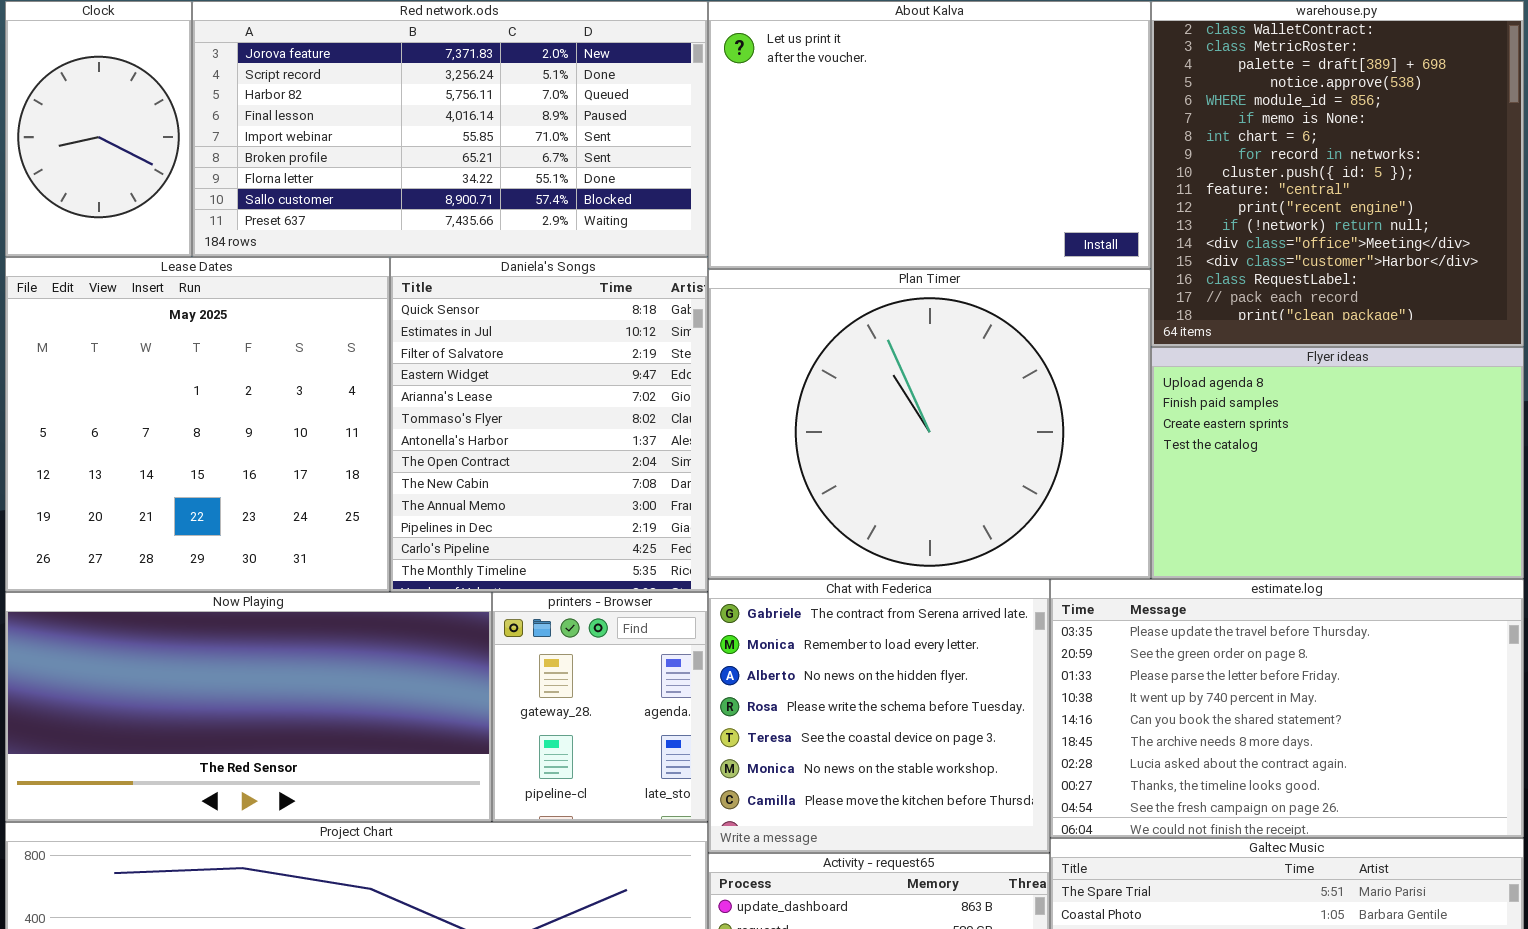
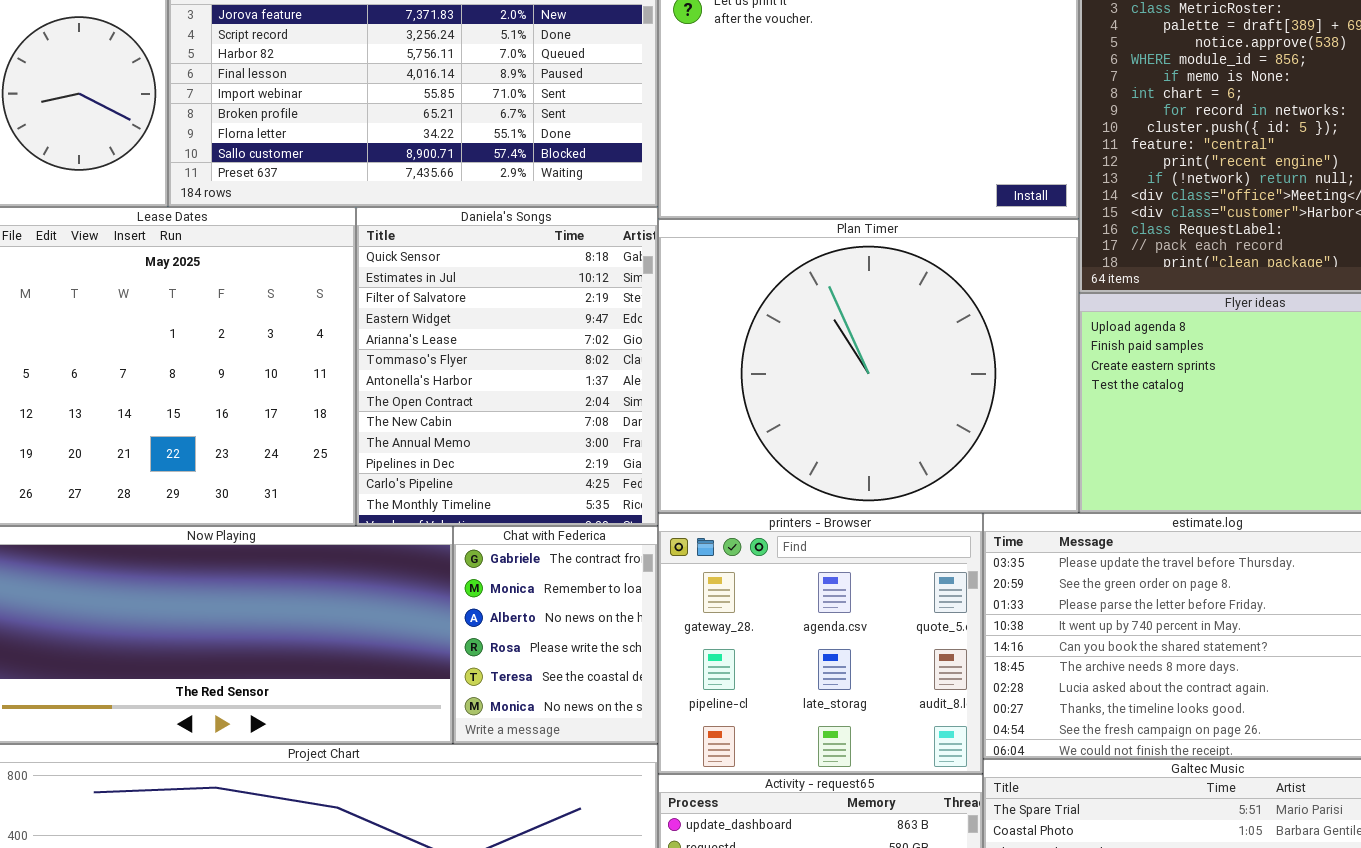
Chat with Federica: [708,579,1050,853] -> [453,526,658,744], moved, resized
printers - Browser: [492,592,708,822] -> [658,513,983,774], moved, resized

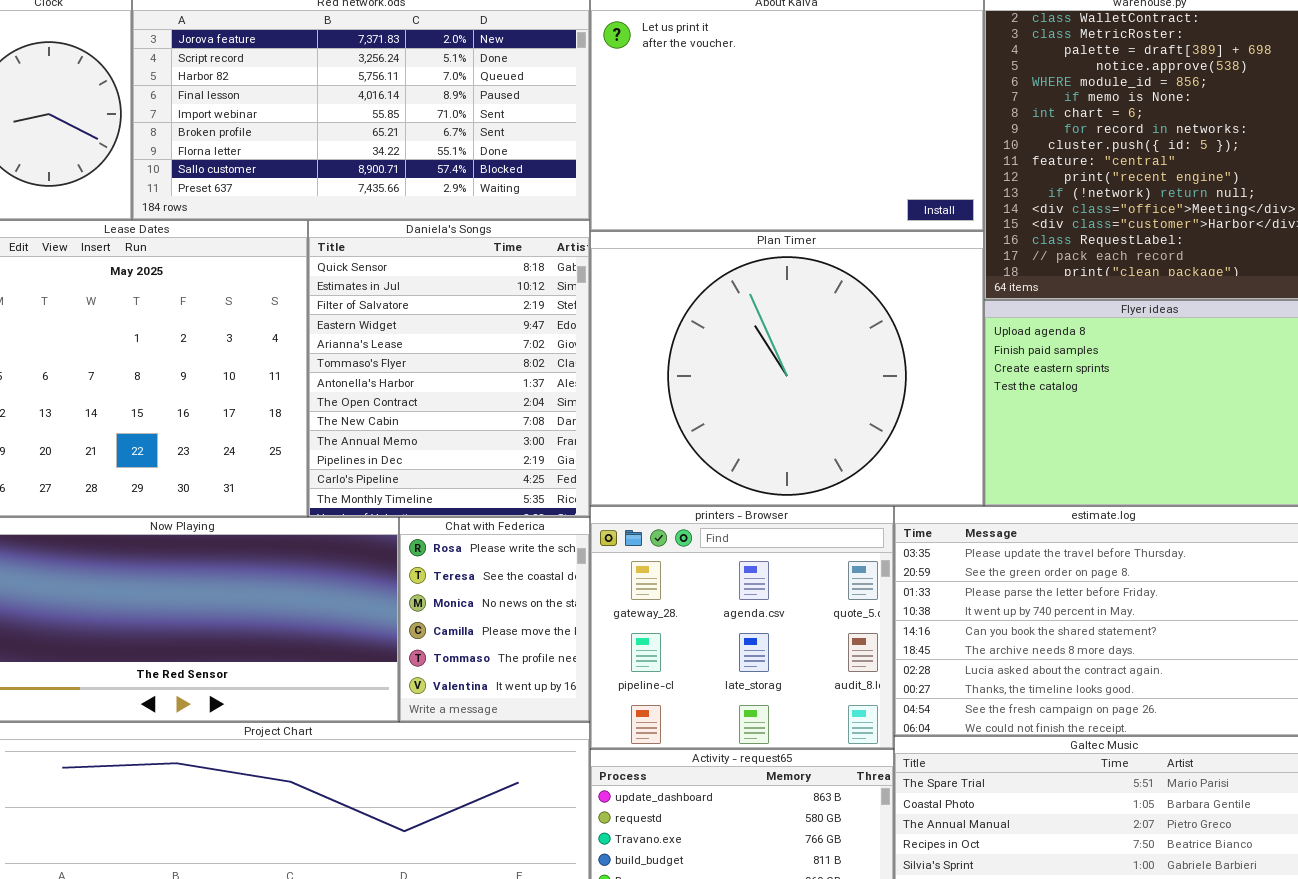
Chat with Federica: [453,526,658,744] -> [399,517,590,722], scrolled down 3 rows

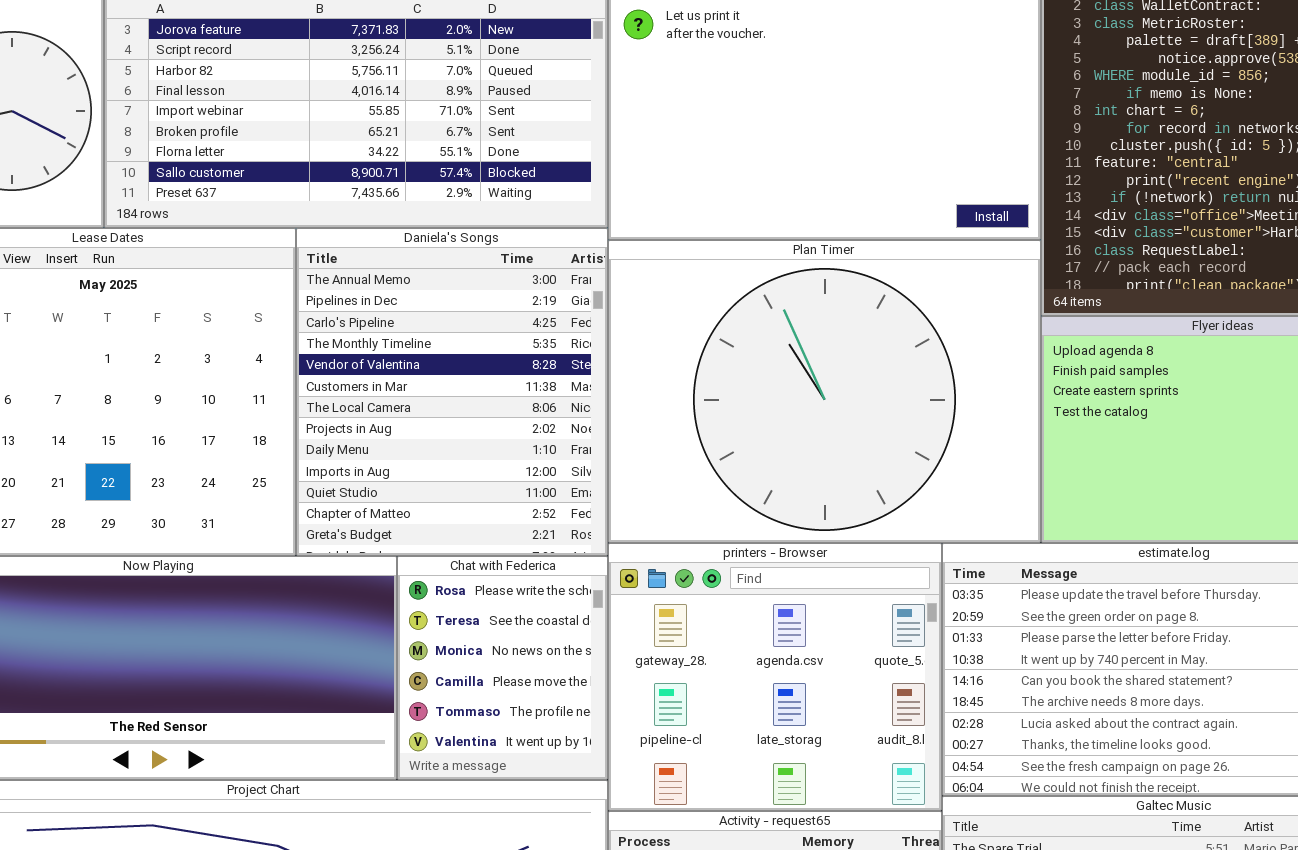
Daniela's Songs: [308,220,590,517] -> [296,228,608,556], scrolled down 9 rows

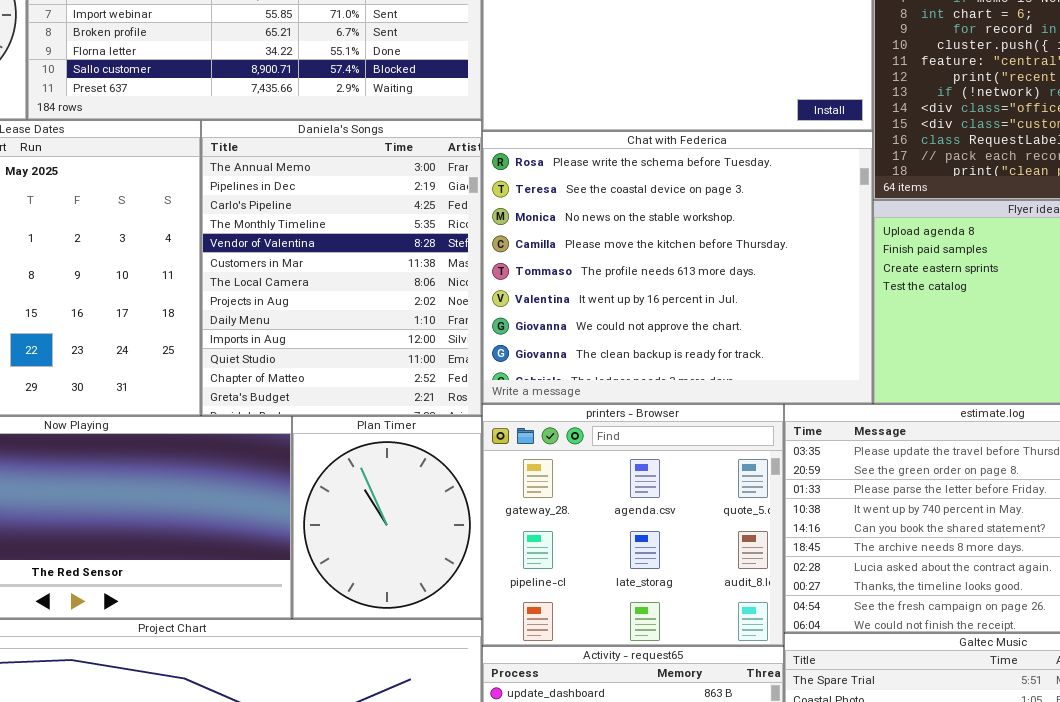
Plan Timer: [608,240,1041,543] -> [292,416,482,619], moved, resized
Chat with Federica: [397,556,608,780] -> [482,131,873,404], moved, resized

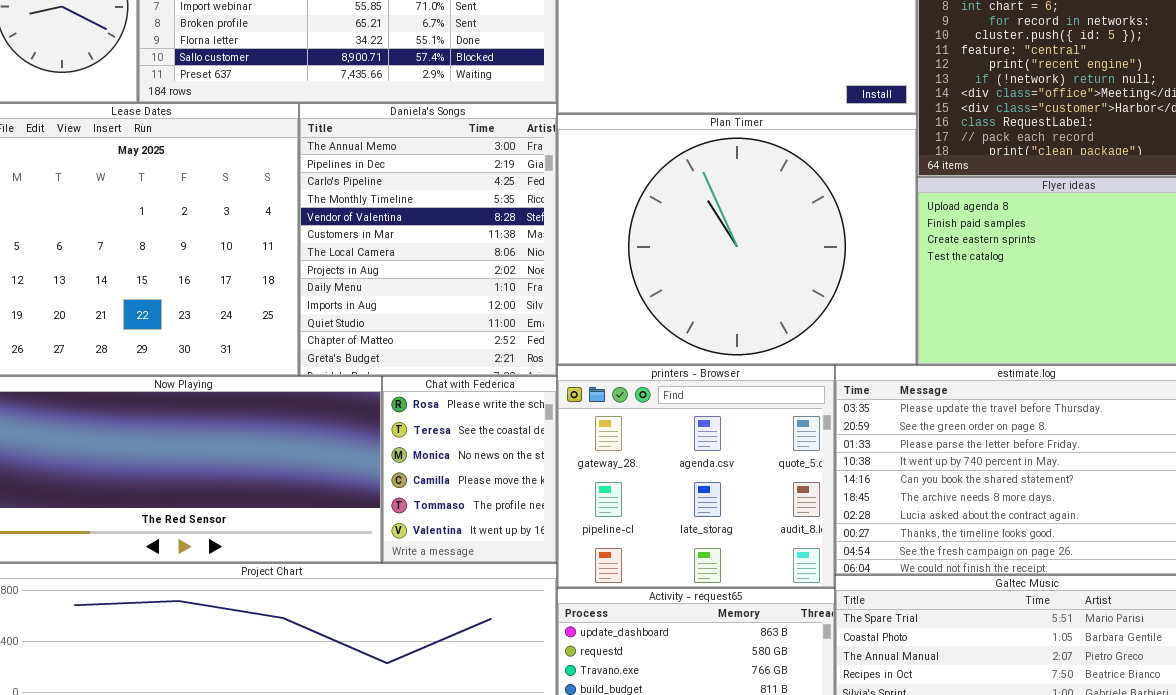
Chat with Federica: [482,131,873,404] -> [382,376,557,563], moved, resized
Plan Timer: [292,416,482,619] -> [557,114,917,365], moved, resized

